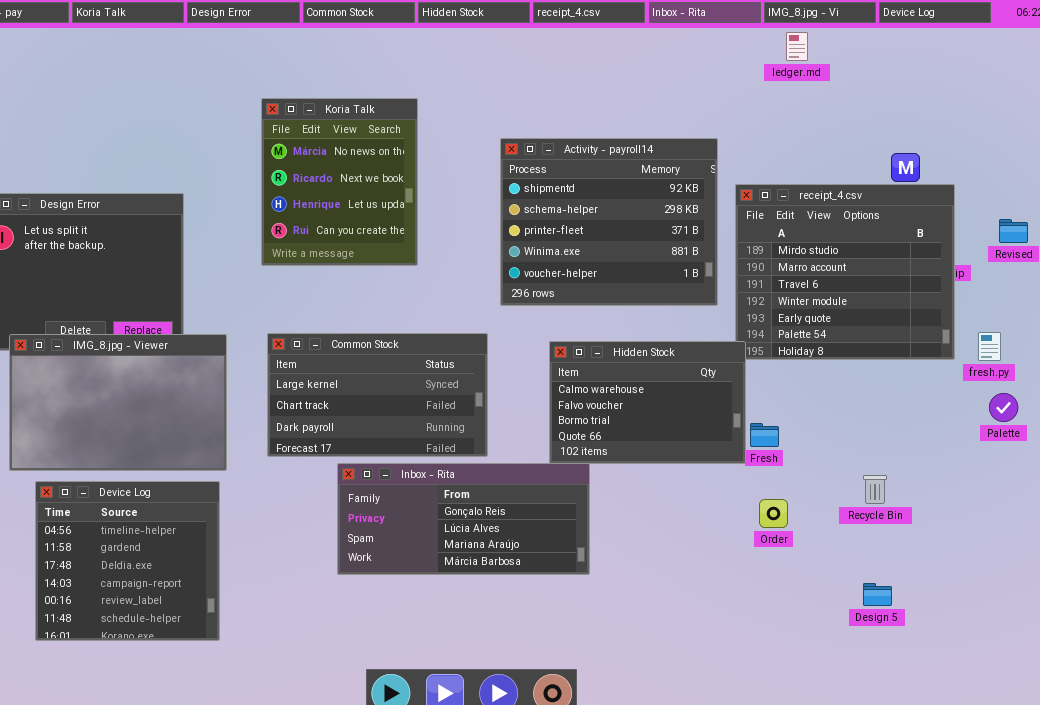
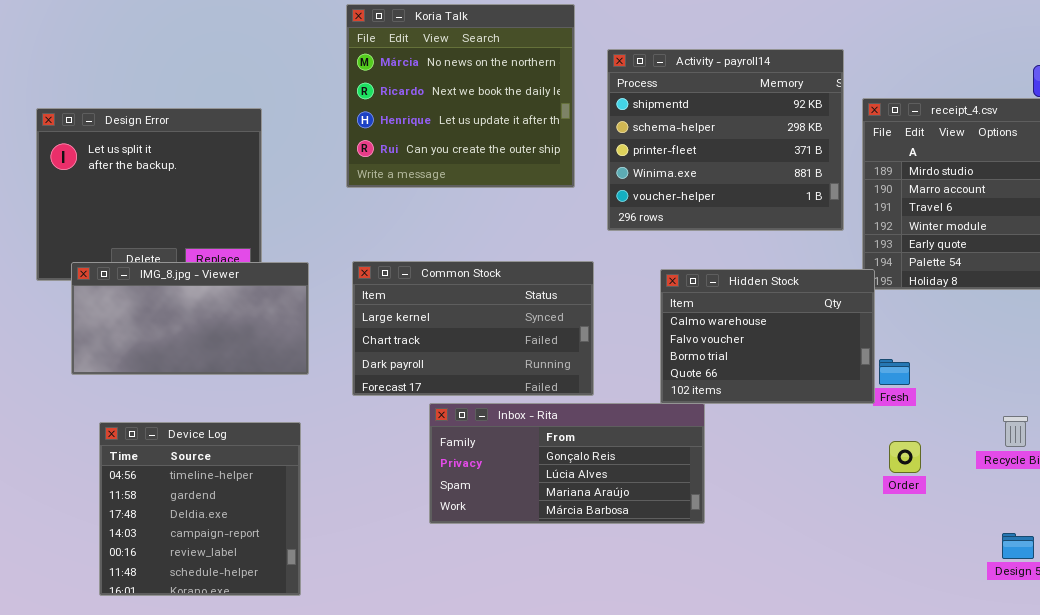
Koria Talk: [261,98,418,266] -> [346,4,575,188], resized
IMG_8.jpg - Viewer: [9,334,227,471] -> [71,262,309,375], resized

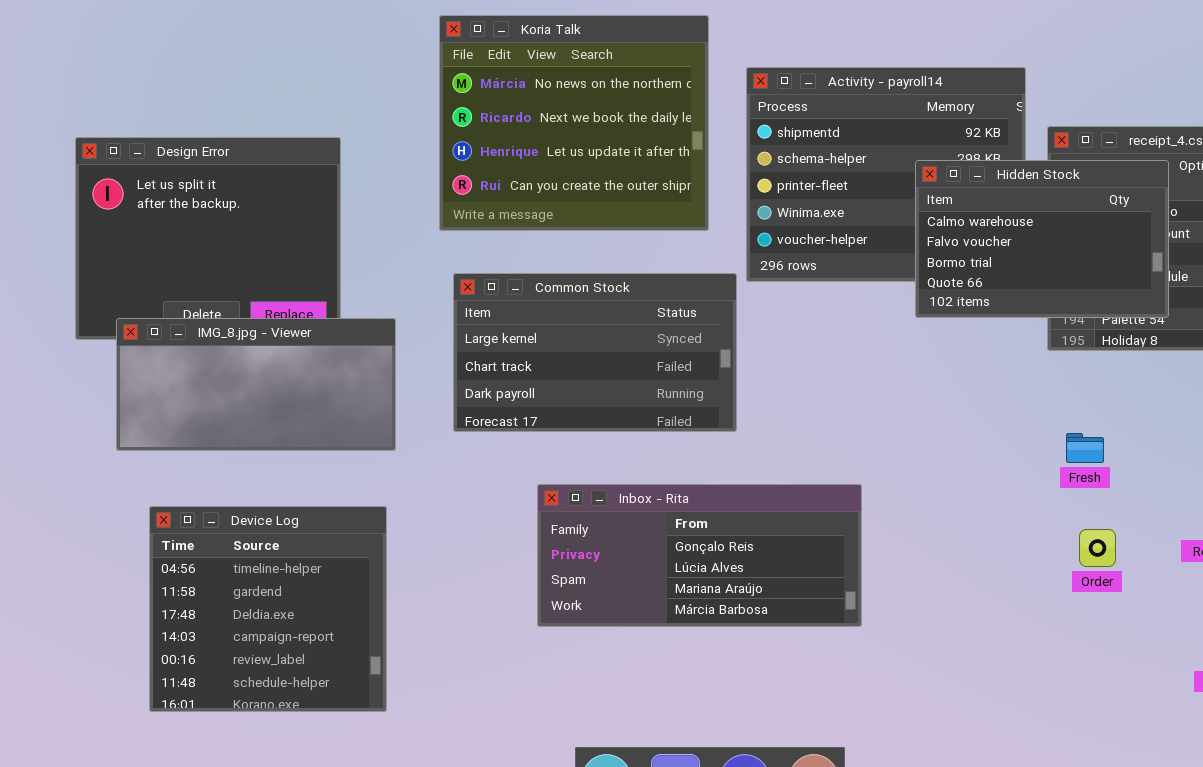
Common Stock: [352,261,594,396] -> [453,273,737,432], moved
Hidden Stock: [660,269,875,404] -> [915,160,1169,318], moved

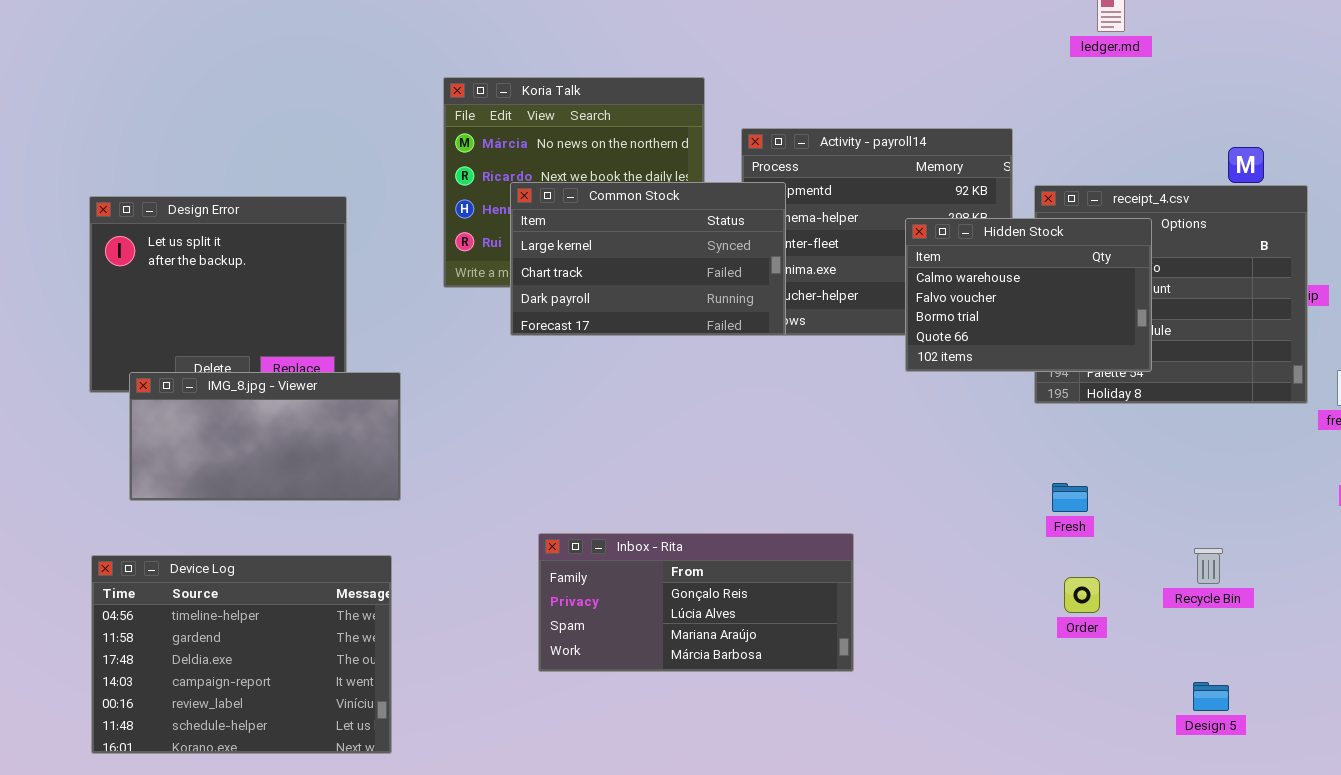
Common Stock: [453,273,737,432] -> [510,182,786,336], moved
Device Log: [149,506,387,712] -> [91,555,392,754], resized

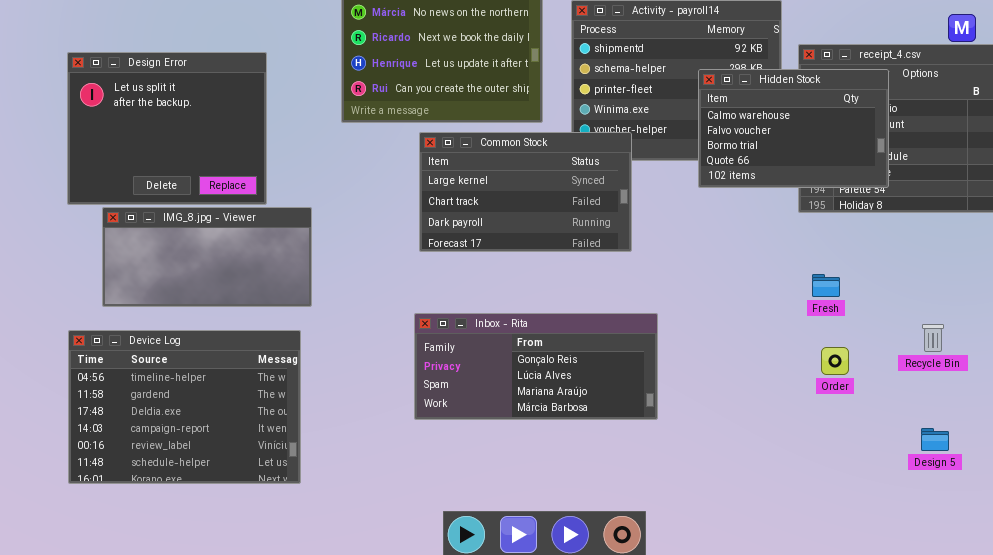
Common Stock: [510,182,786,336] -> [419,132,632,252], moved
IMG_8.jpg - Viewer: [129,372,401,501] -> [102,207,312,307], moved

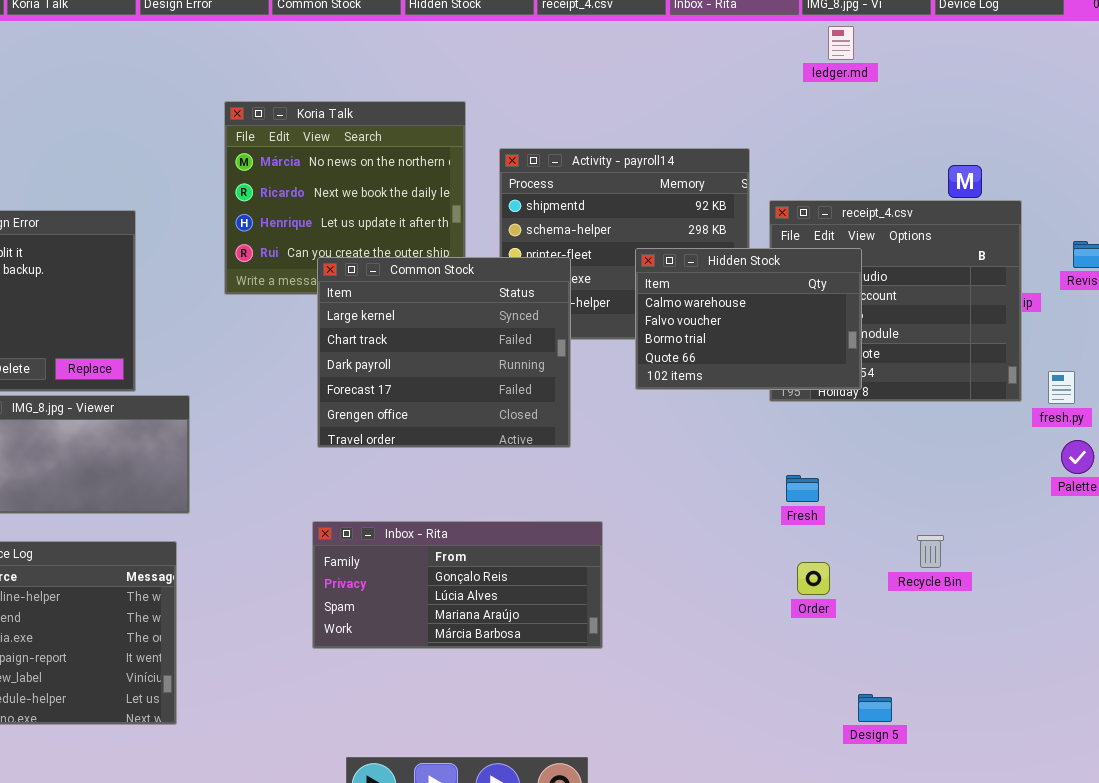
Hidden Stock: [698,69,889,188] -> [635,248,862,390], moved
Common Stock: [419,132,632,252] -> [317,257,571,448], resized
Design 5: [921,428,949,451] -> [858,694,892,722], moved

